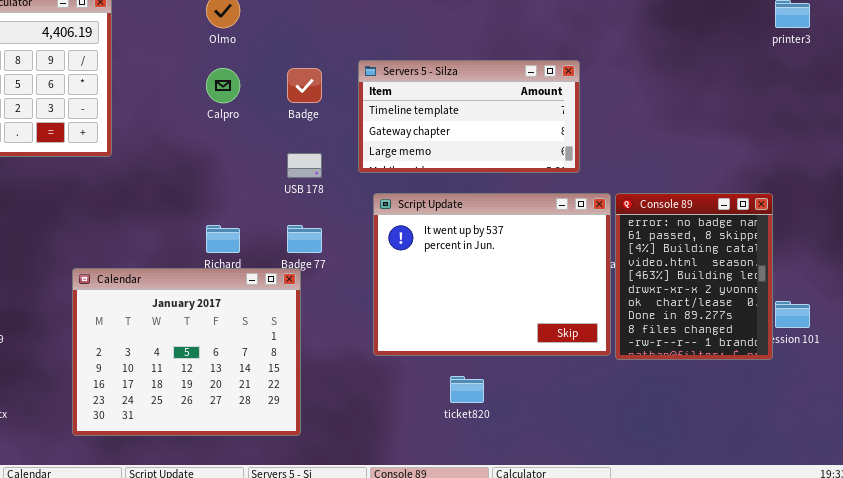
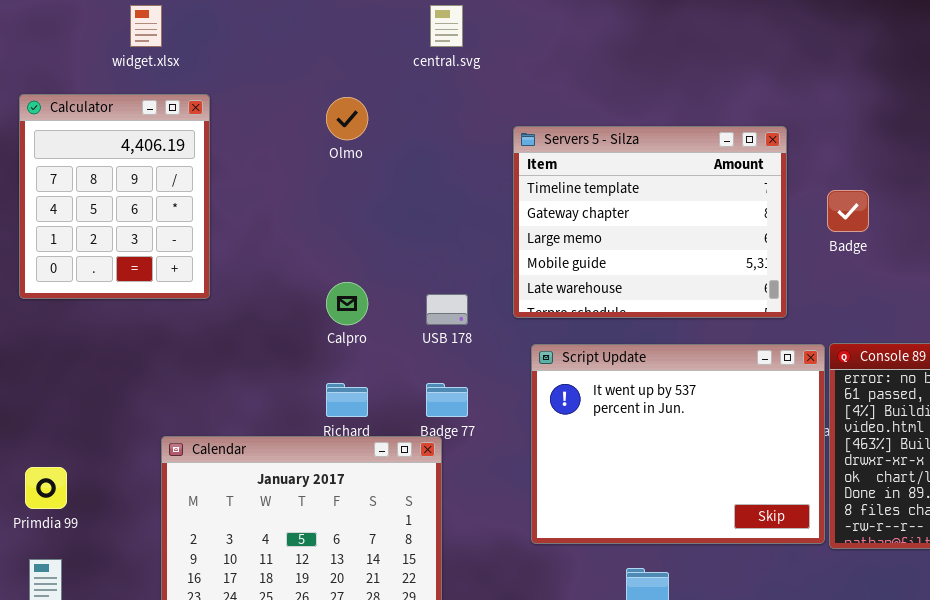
Servers 5 - Silza: [358,60,580,173] -> [513,126,787,318], resized
Calpro: [206,68,240,103] -> [326,282,368,325], moved
Badge: [287,68,322,103] -> [827,190,869,232], moved

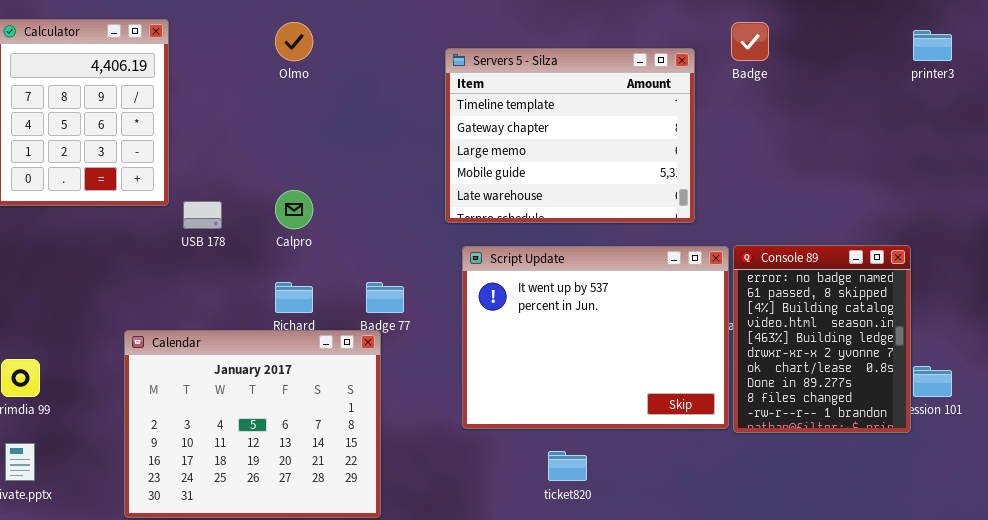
Badge: [827,190,869,232] -> [731,22,769,61], moved
USB 178: [426,294,468,325] -> [183,201,222,229], moved

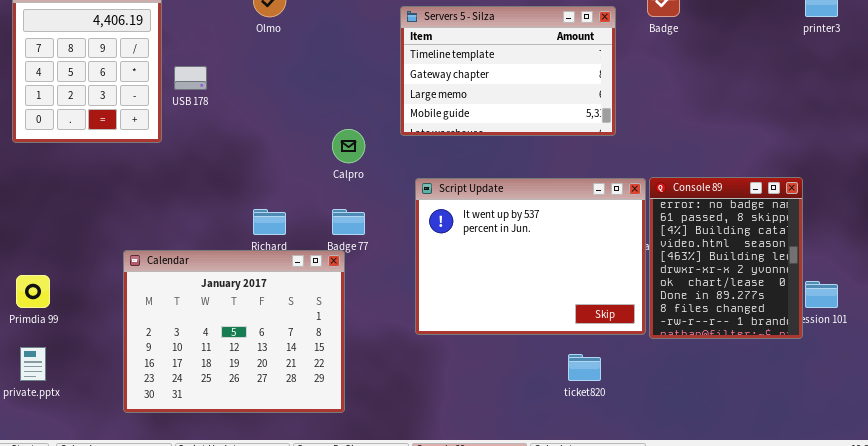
Servers 5 - Silza: [445,48,695,223] -> [400,6,616,136], resized
Calpro: [275,190,313,229] -> [332,129,365,163], moved
USB 178: [183,201,222,229] -> [174,66,207,90], moved
ticket820: [548,451,587,481] -> [568,354,601,381], moved

